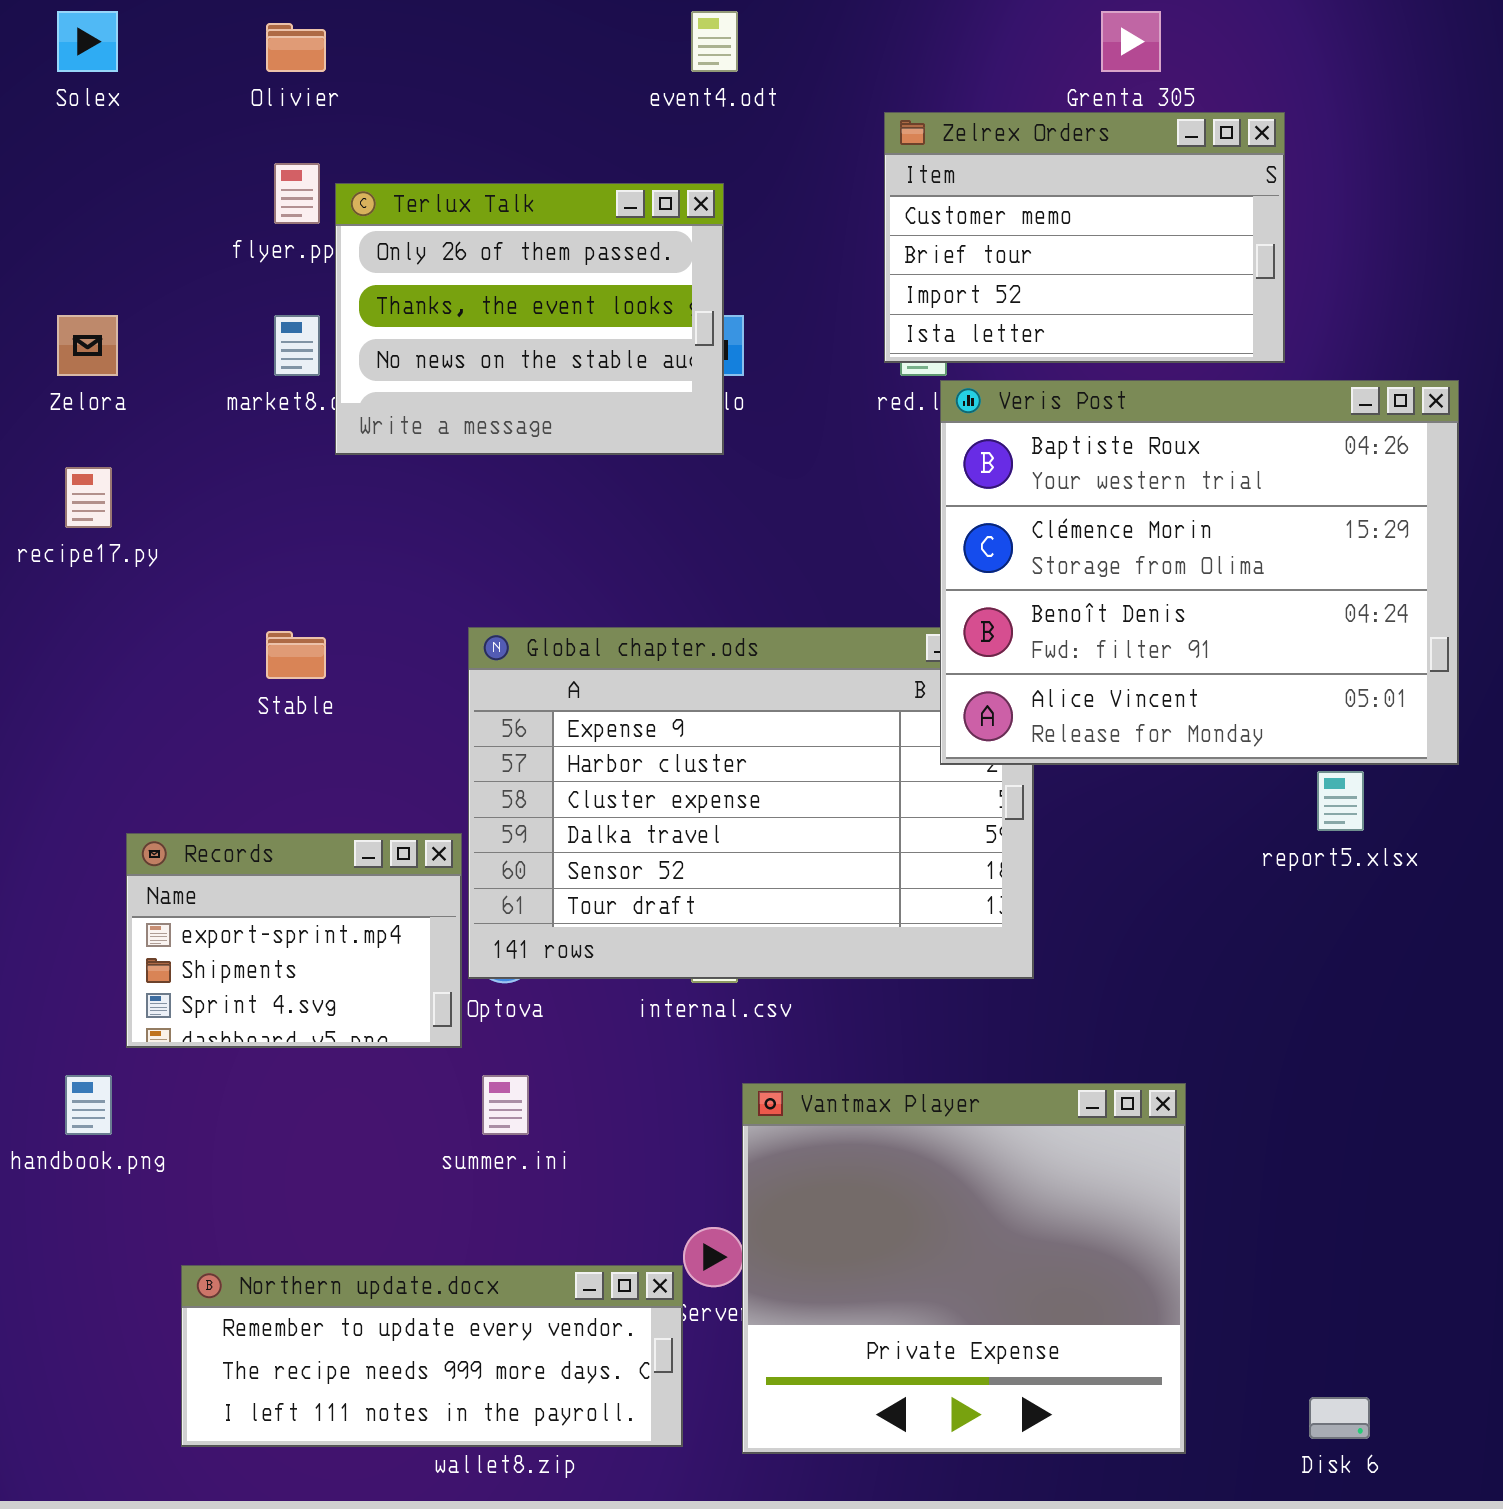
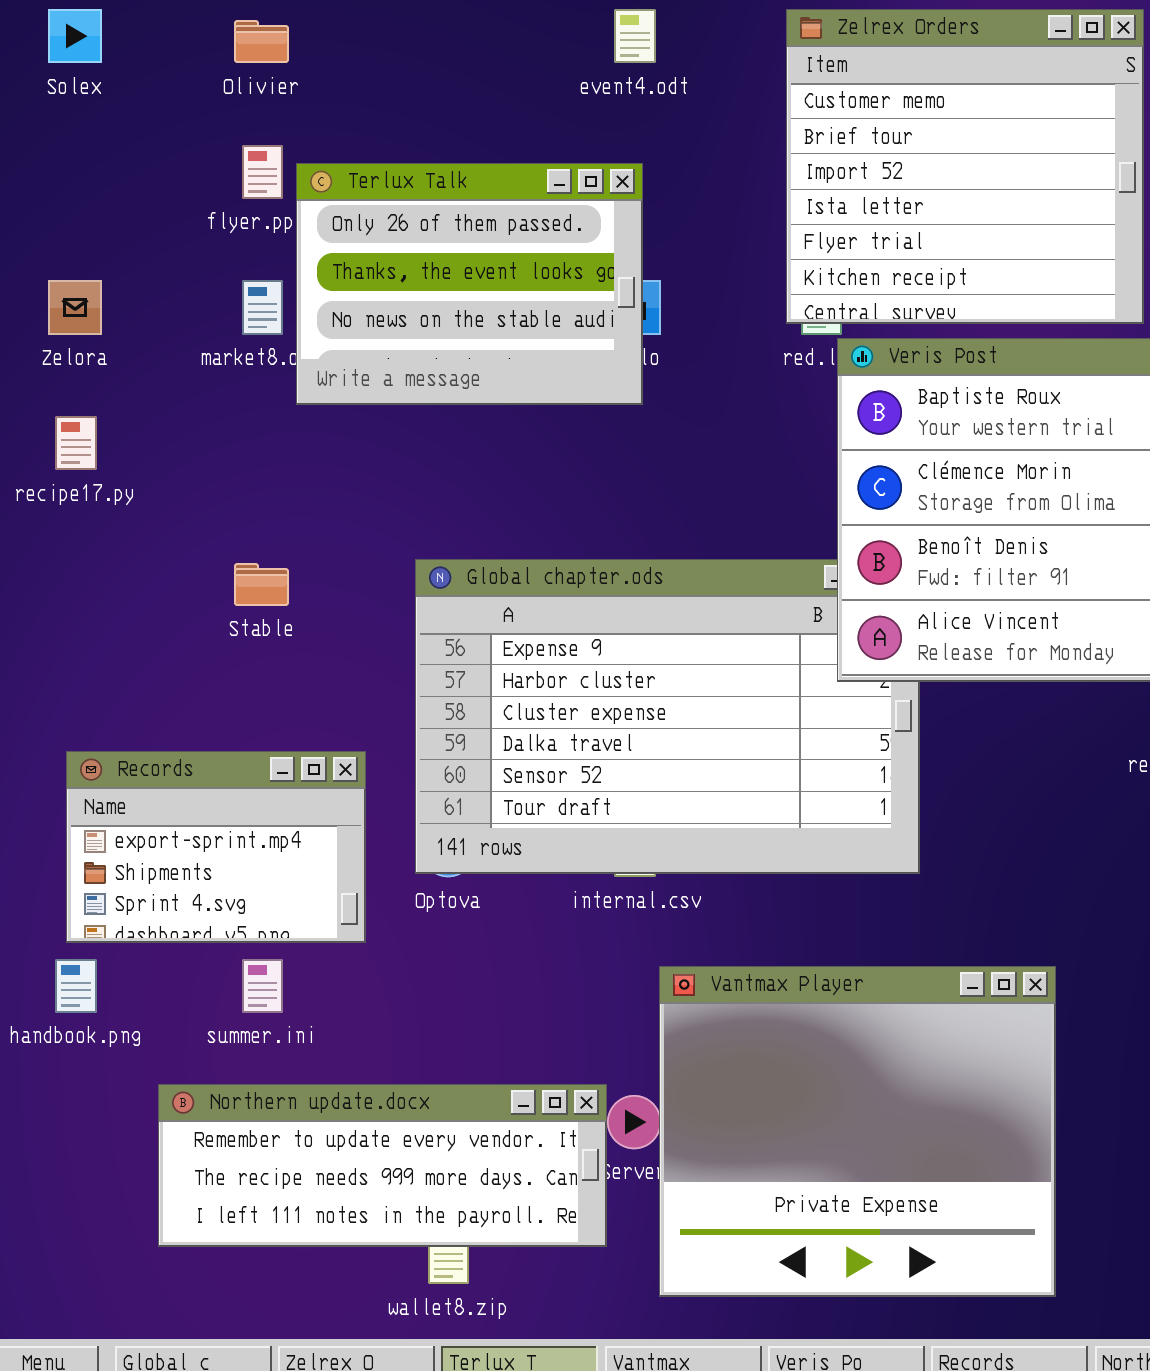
Zelrex Orders: [884,112,1285,363] -> [786,9,1144,324], resized
Records: [126,833,462,1048] -> [66,751,366,943], moved
summer.ini: [482,1075,529,1135] -> [242,959,283,1013], moved
Northern update.docx: [181,1265,683,1447] -> [158,1084,607,1247], moved

